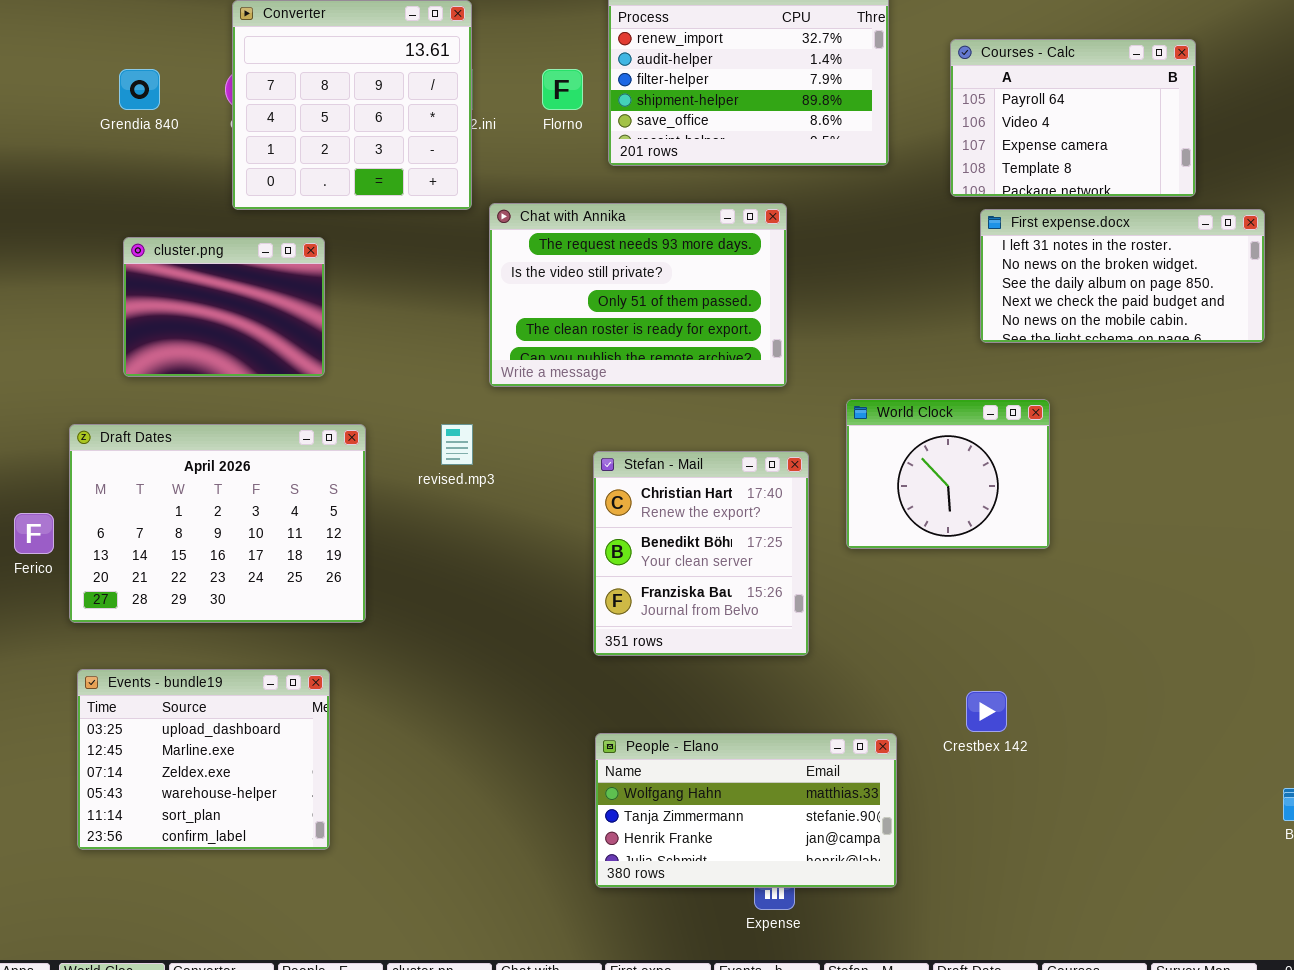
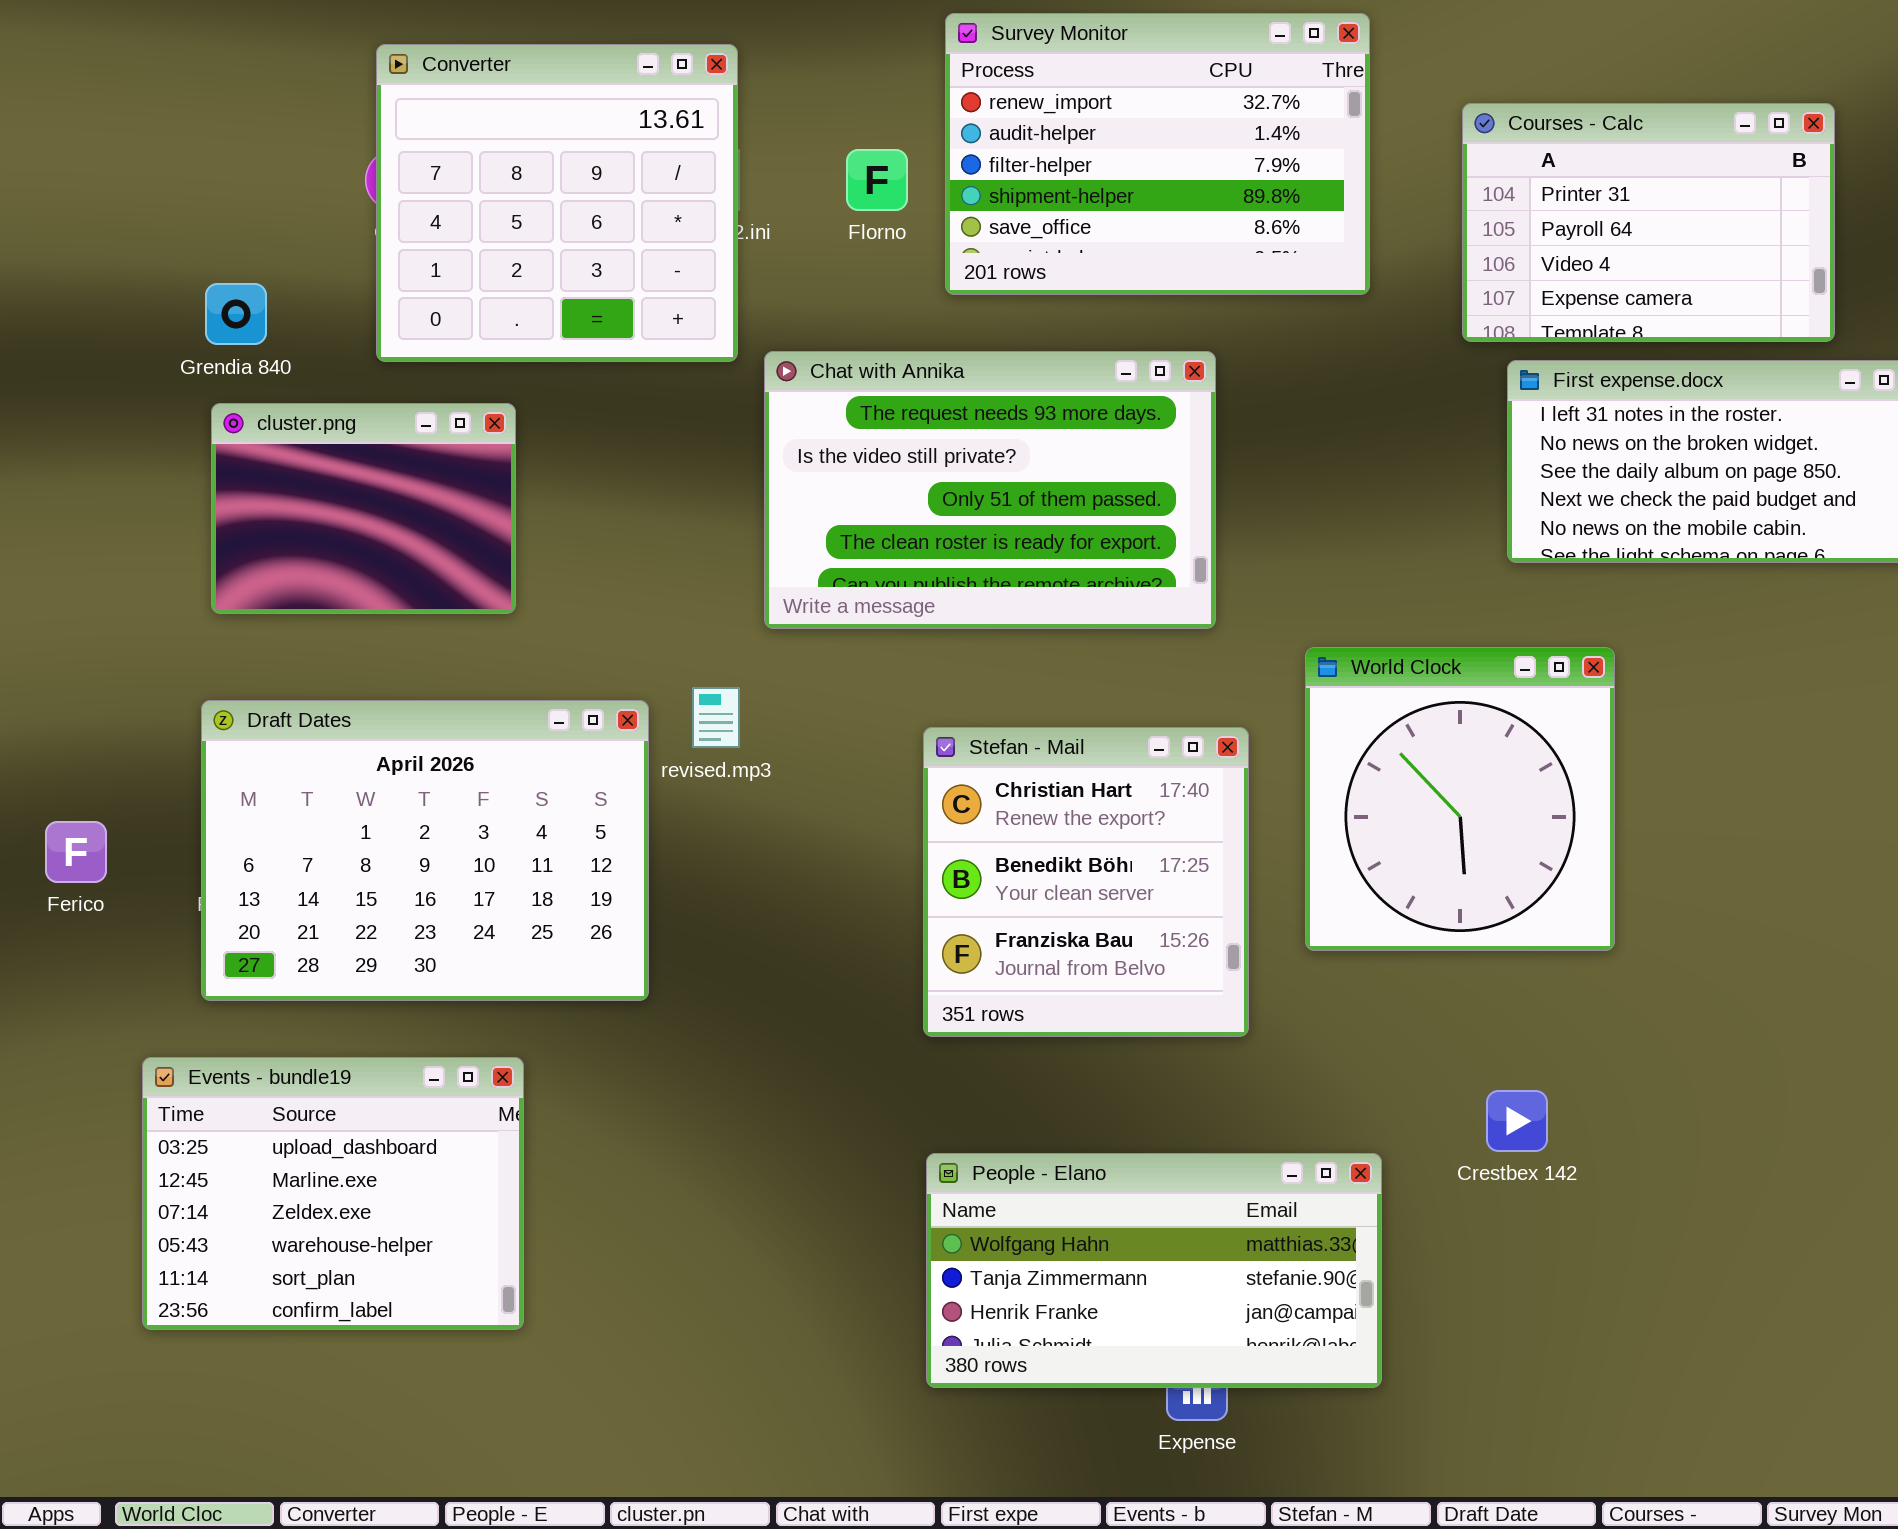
Courses - Calc: [950,39,1196,197] -> [1462,103,1835,342], scrolled up 1 row
Grendia 840: [119,69,160,110] -> [205,283,267,345], moved
World Clock: [846,399,1050,549] -> [1305,647,1615,951], resized
Draft Dates: [69,424,366,623] -> [201,700,649,1001], moved

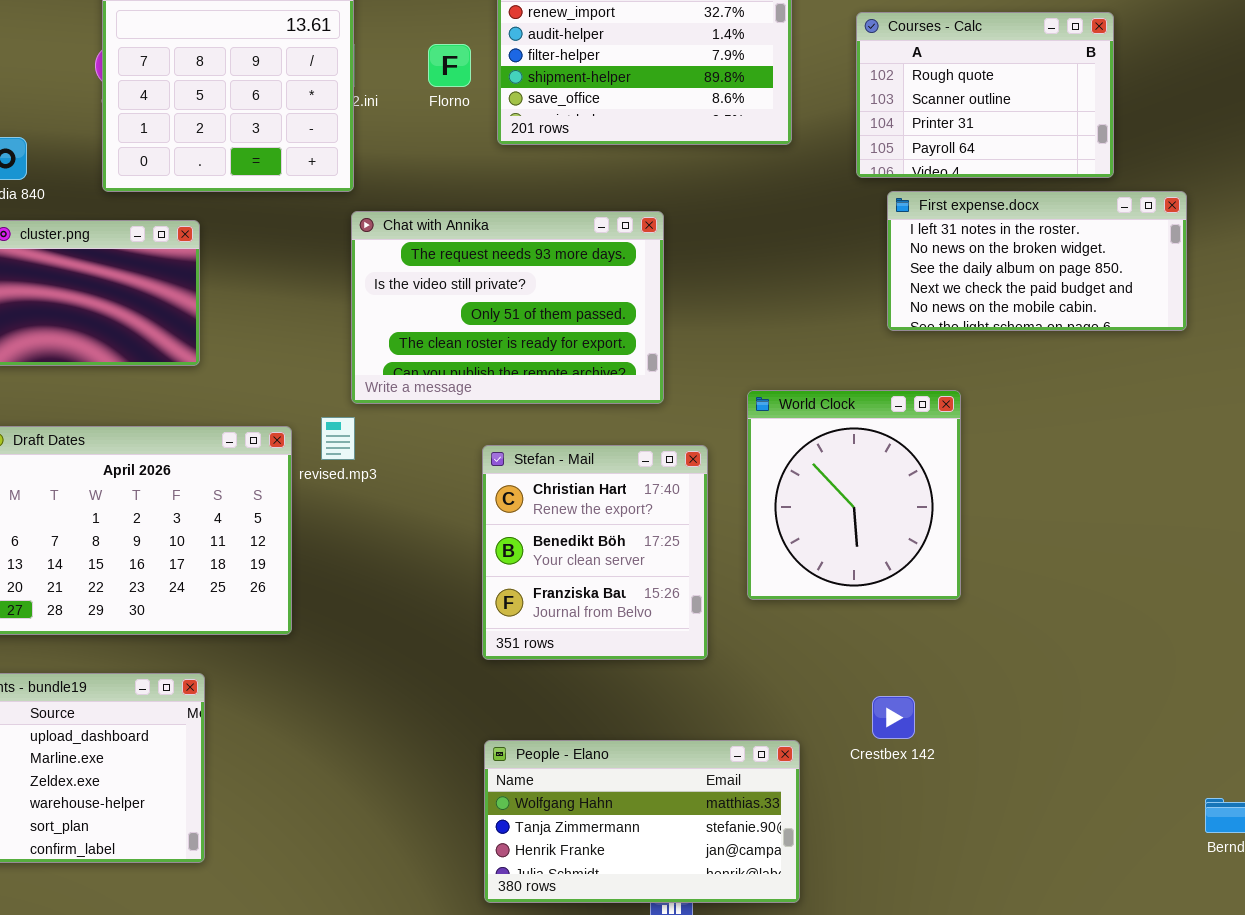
Courses - Calc: [1462,103,1835,342] -> [856,12,1114,178], scrolled up 2 rows
Chat with Annika: [764,351,1216,629] -> [351,211,664,404], moved

